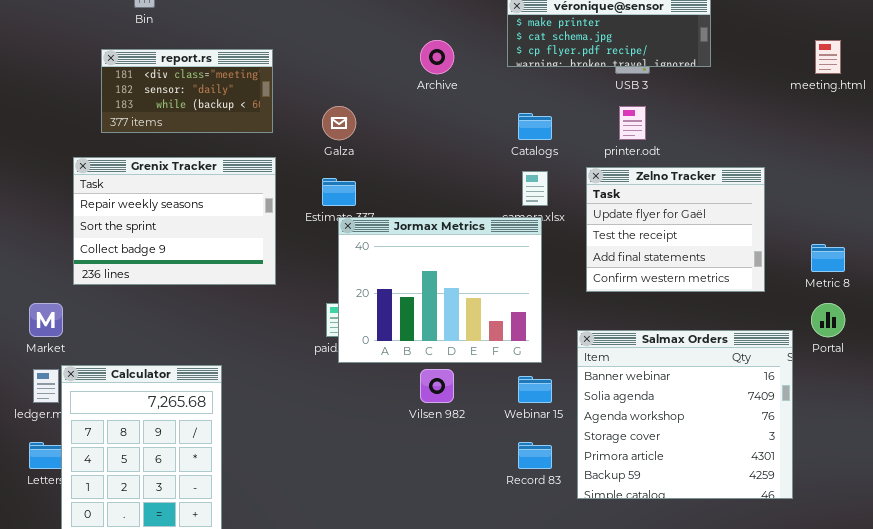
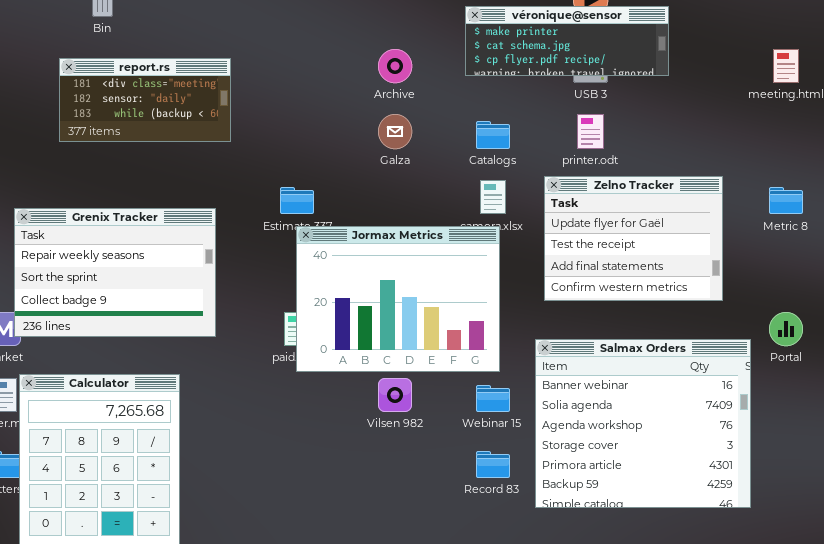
Galza: [322,106,356,140] -> [378,114,412,149], moved
Grenix Tracker: [73,157,276,285] -> [14,208,216,337], moved
Metric 8: [811,244,845,272] -> [769,187,803,214], moved

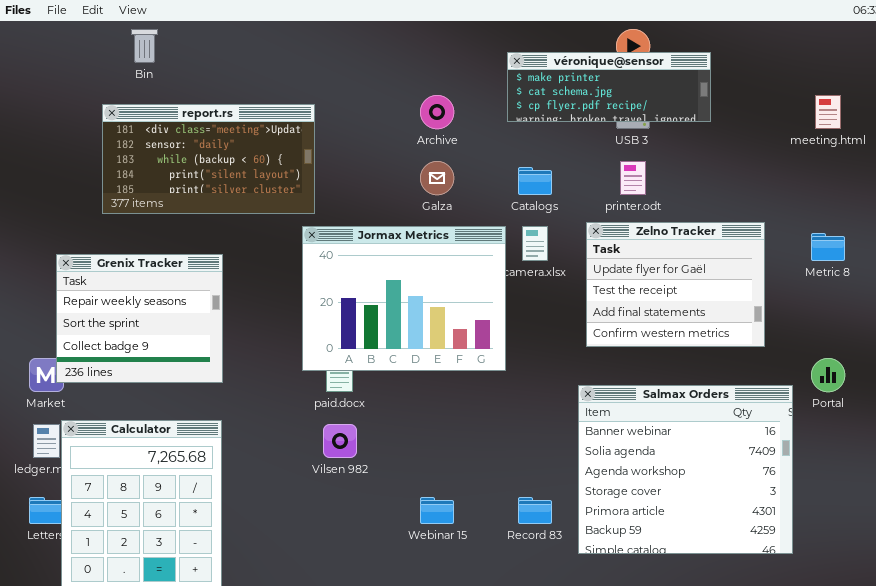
report.rs: [59,58,231,142] -> [102,104,315,214], resized
Grenix Tracker: [14,208,216,337] -> [56,254,223,383], resized
Jormax Metrics: [296,226,500,372] -> [302,226,506,371], moved
Vilsen 982: [378,378,412,412] -> [323,424,357,458], moved
Webinar 15: [476,385,510,412] -> [420,497,454,524], moved

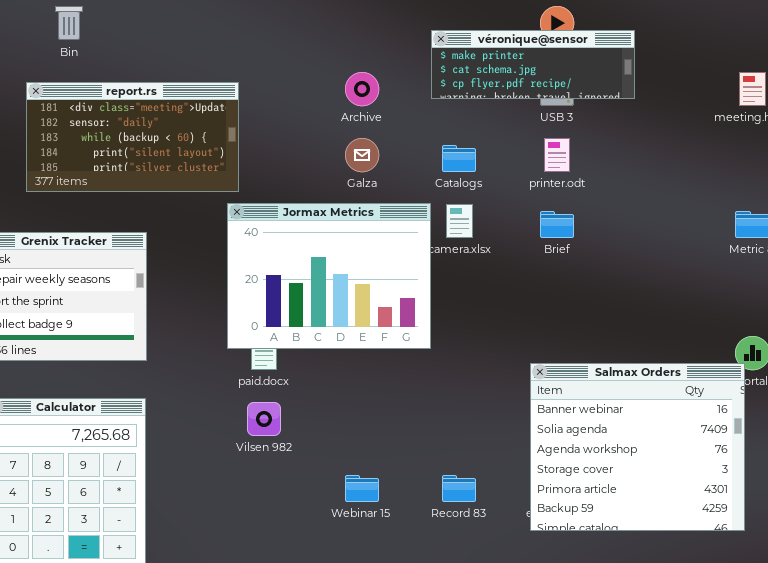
Zelno Tracker: [586,222,765,347] -> none, closed
Salmax Orders: [578,385,793,554] -> [530,363,745,531], moved

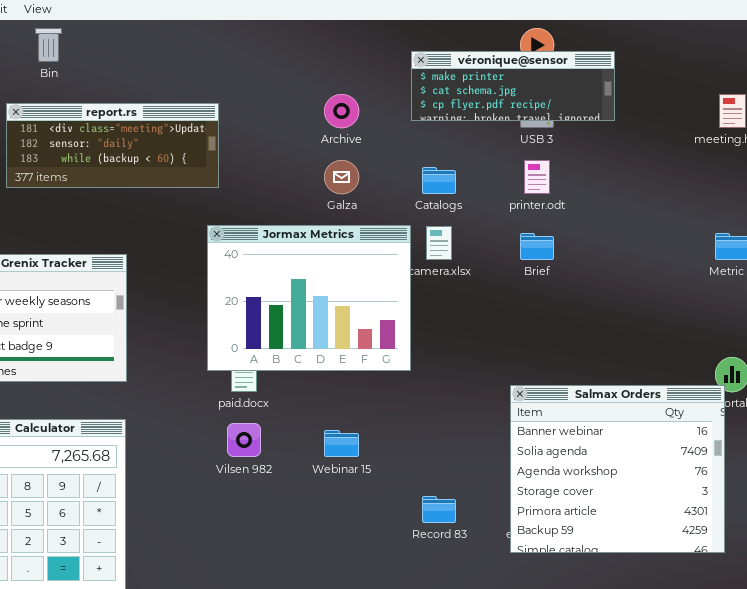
report.rs: [26,82,239,192] -> [6,103,219,188], resized
Webinar 15: [345,475,379,502] -> [324,430,359,457], moved

